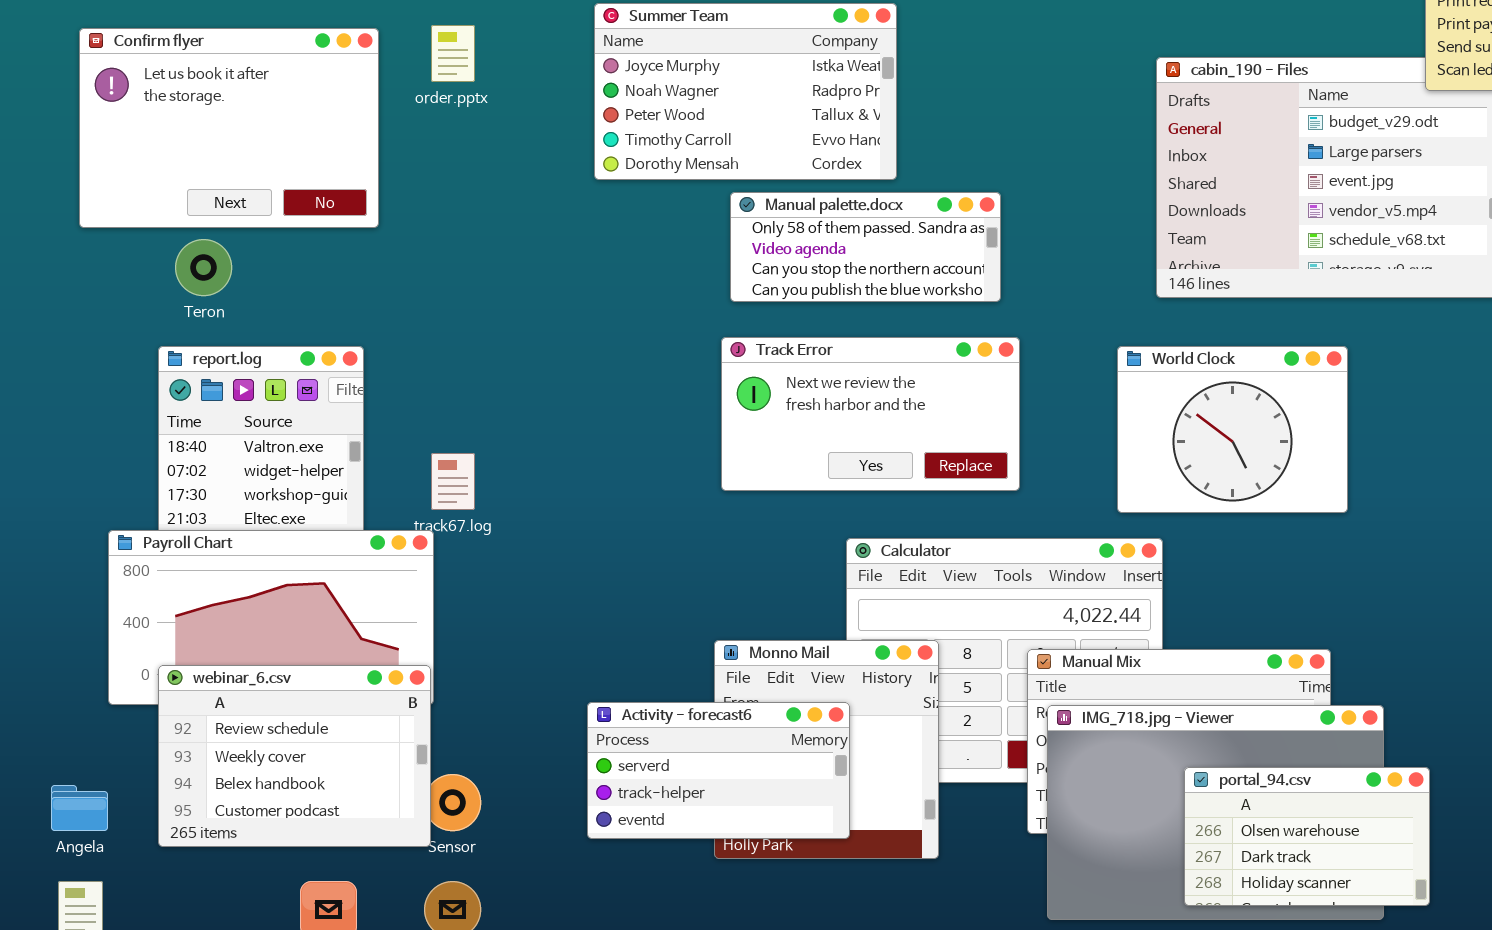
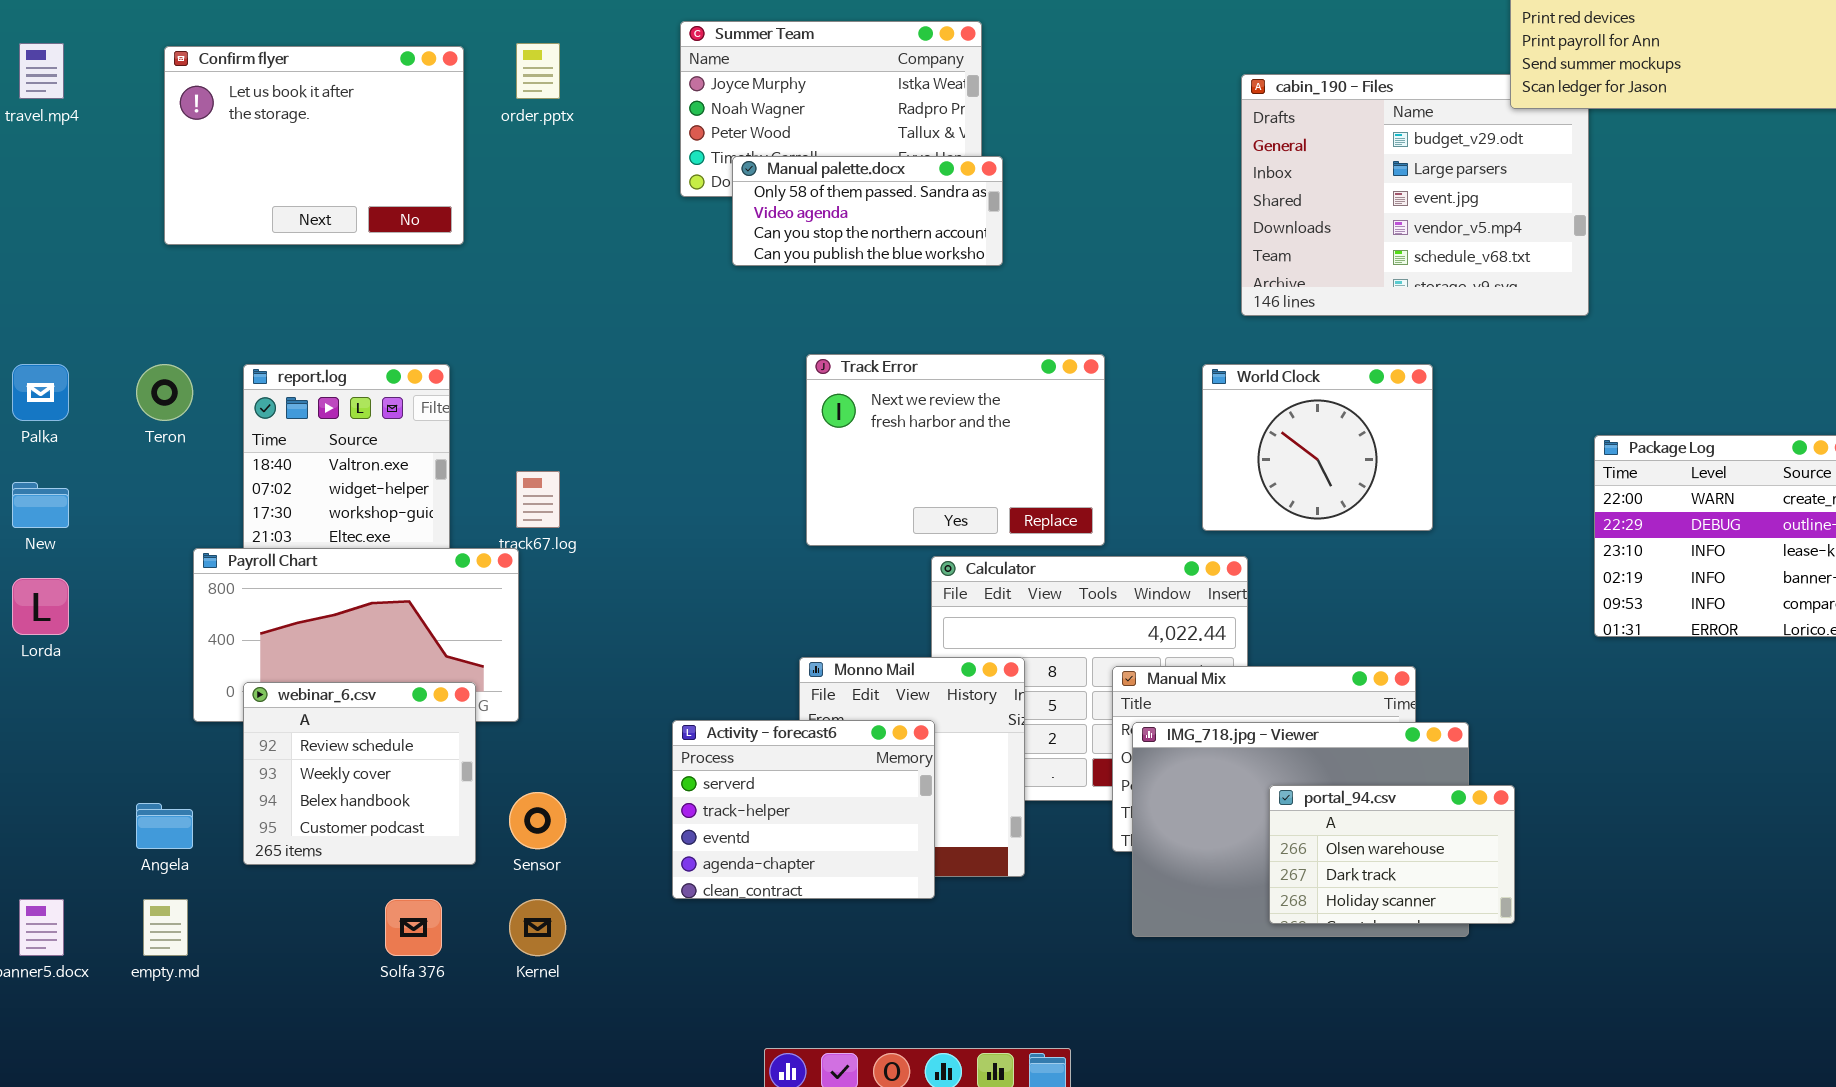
Manual palette.docx: [730,192,1001,302] -> [732,156,1003,266], moved
Teron: [175,239,232,296] -> [136,364,193,421], moved
Track Error: [721,337,1020,491] -> [806,354,1105,546], resized
webinar_6.csv: [158,665,431,847] -> [243,682,476,865], resized
Activity - forecast6: [587,702,850,839] -> [672,720,935,899], resized

